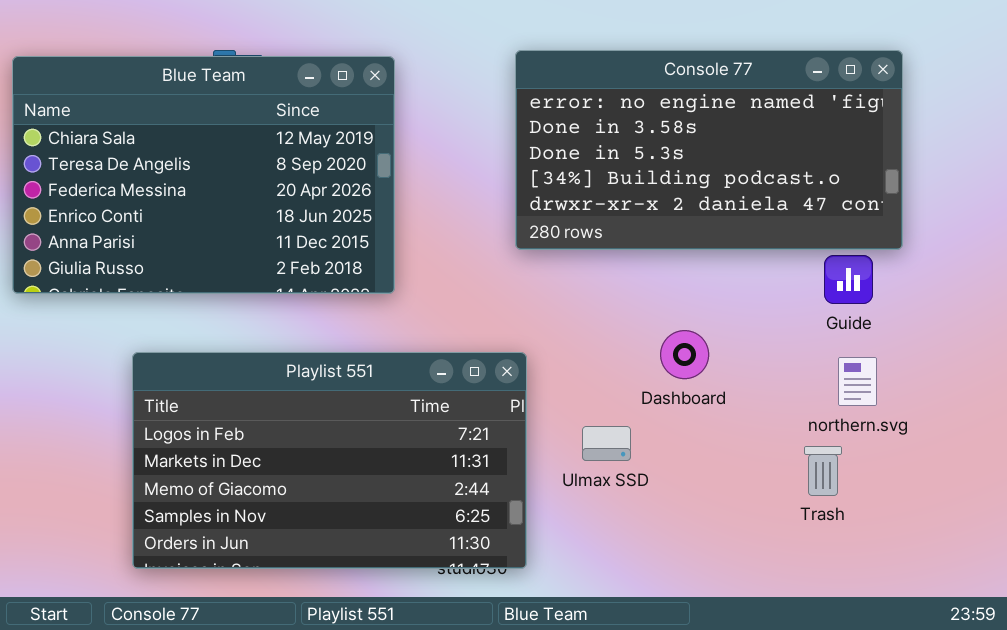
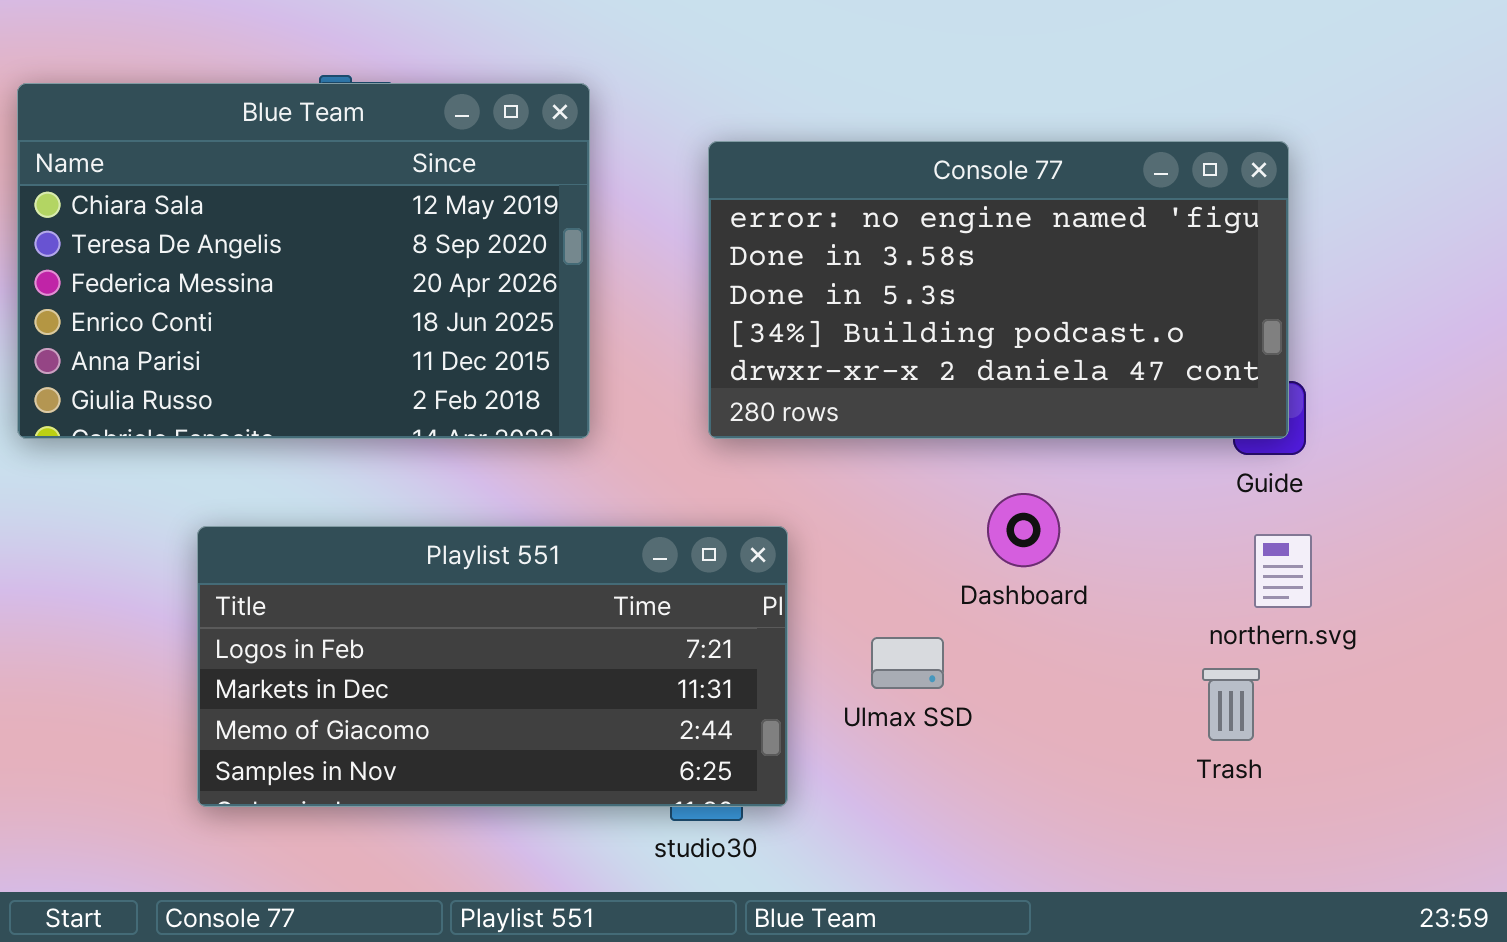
Console 77: [515,50,903,250] -> [708,141,1289,439], moved
Playlist 551: [132,352,527,569] -> [197,526,788,807], resized

